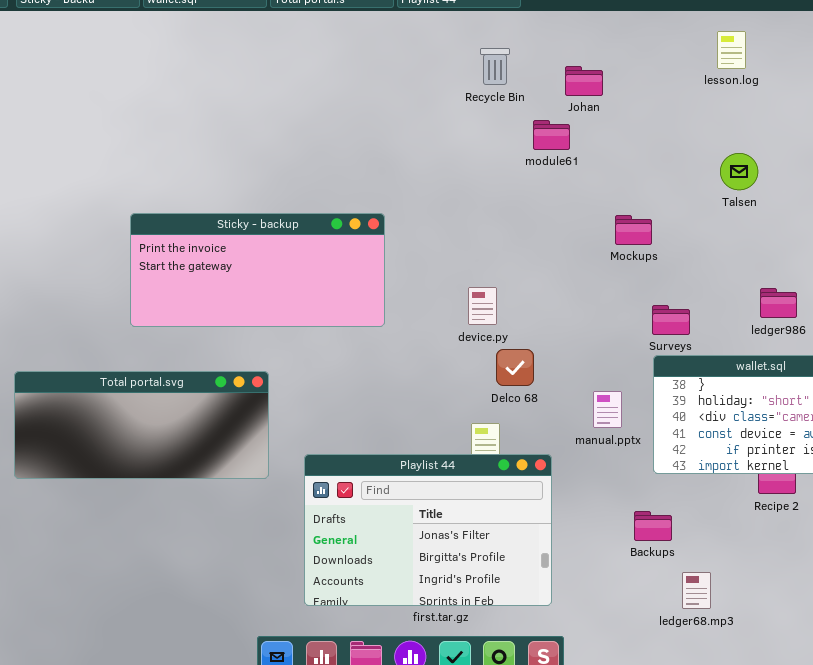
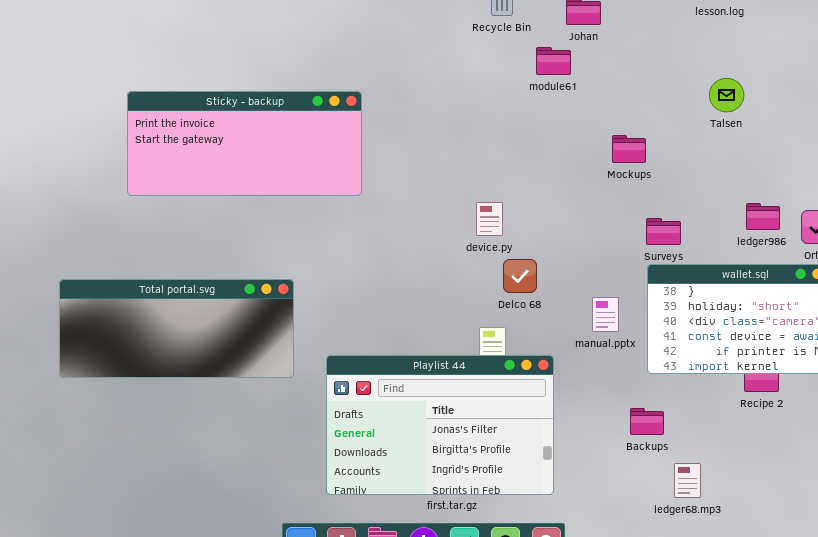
Sticky - backup: [130,213,385,327] -> [127,91,362,196], moved

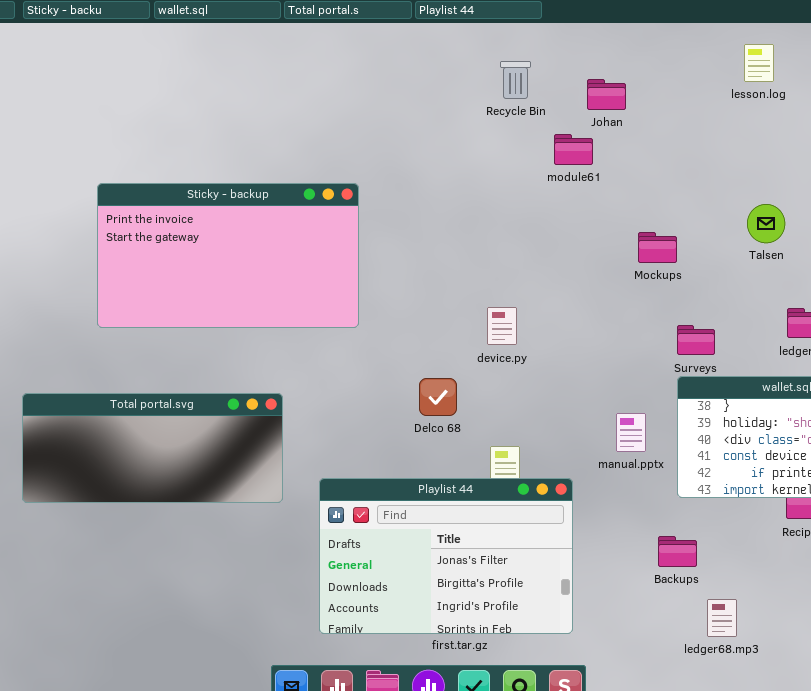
Talsen: [709,78,744,112] -> [747,204,785,243], moved
Sticky - backup: [127,91,362,196] -> [97,183,359,328], resized
Delco 68: [503,259,537,293] -> [419,378,457,416], moved

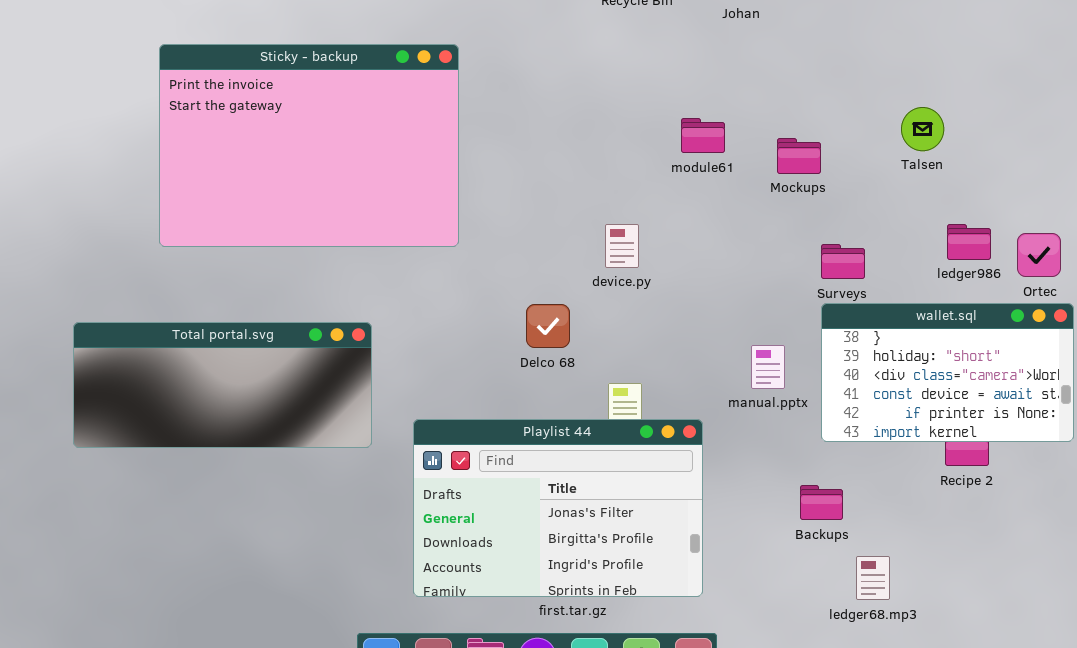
module61: [554,134,593,165] -> [681,118,725,153], moved
Sticky - backup: [97,183,359,328] -> [159,44,459,247], resized

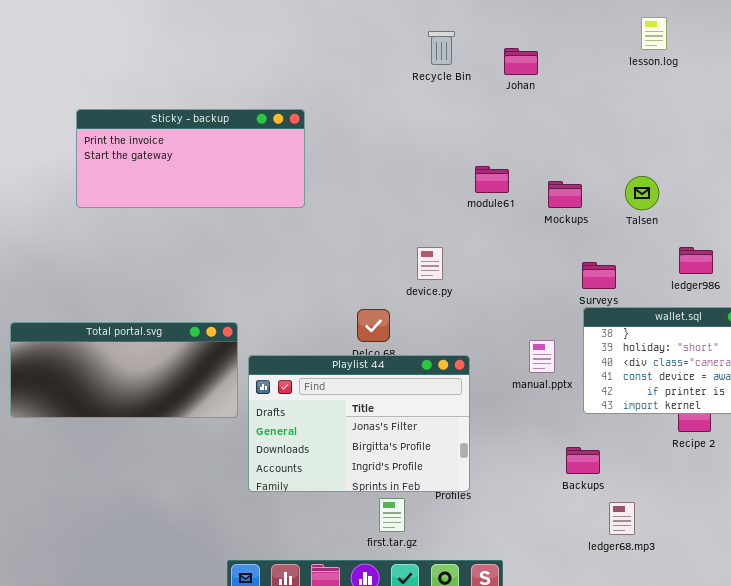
Sticky - backup: [159,44,459,247] -> [76,109,305,208], resized
Talsen: [901,107,944,151] -> [625,176,659,210], moved
Playlist 44: [413,419,703,597] -> [248,355,470,492], moved

